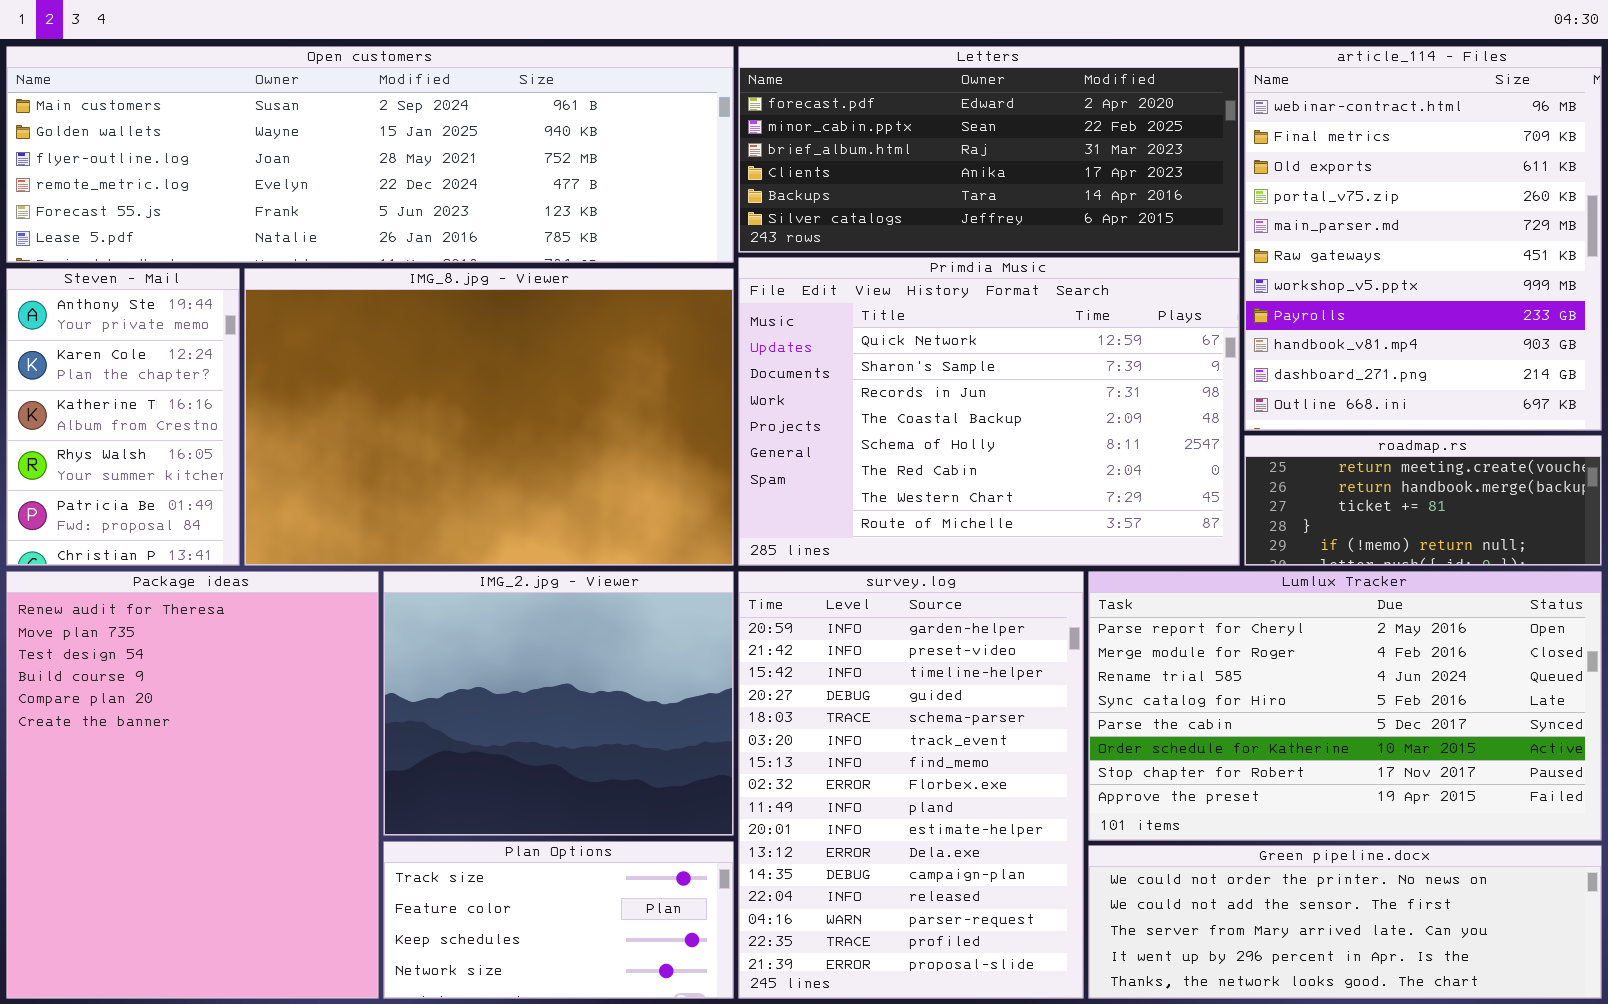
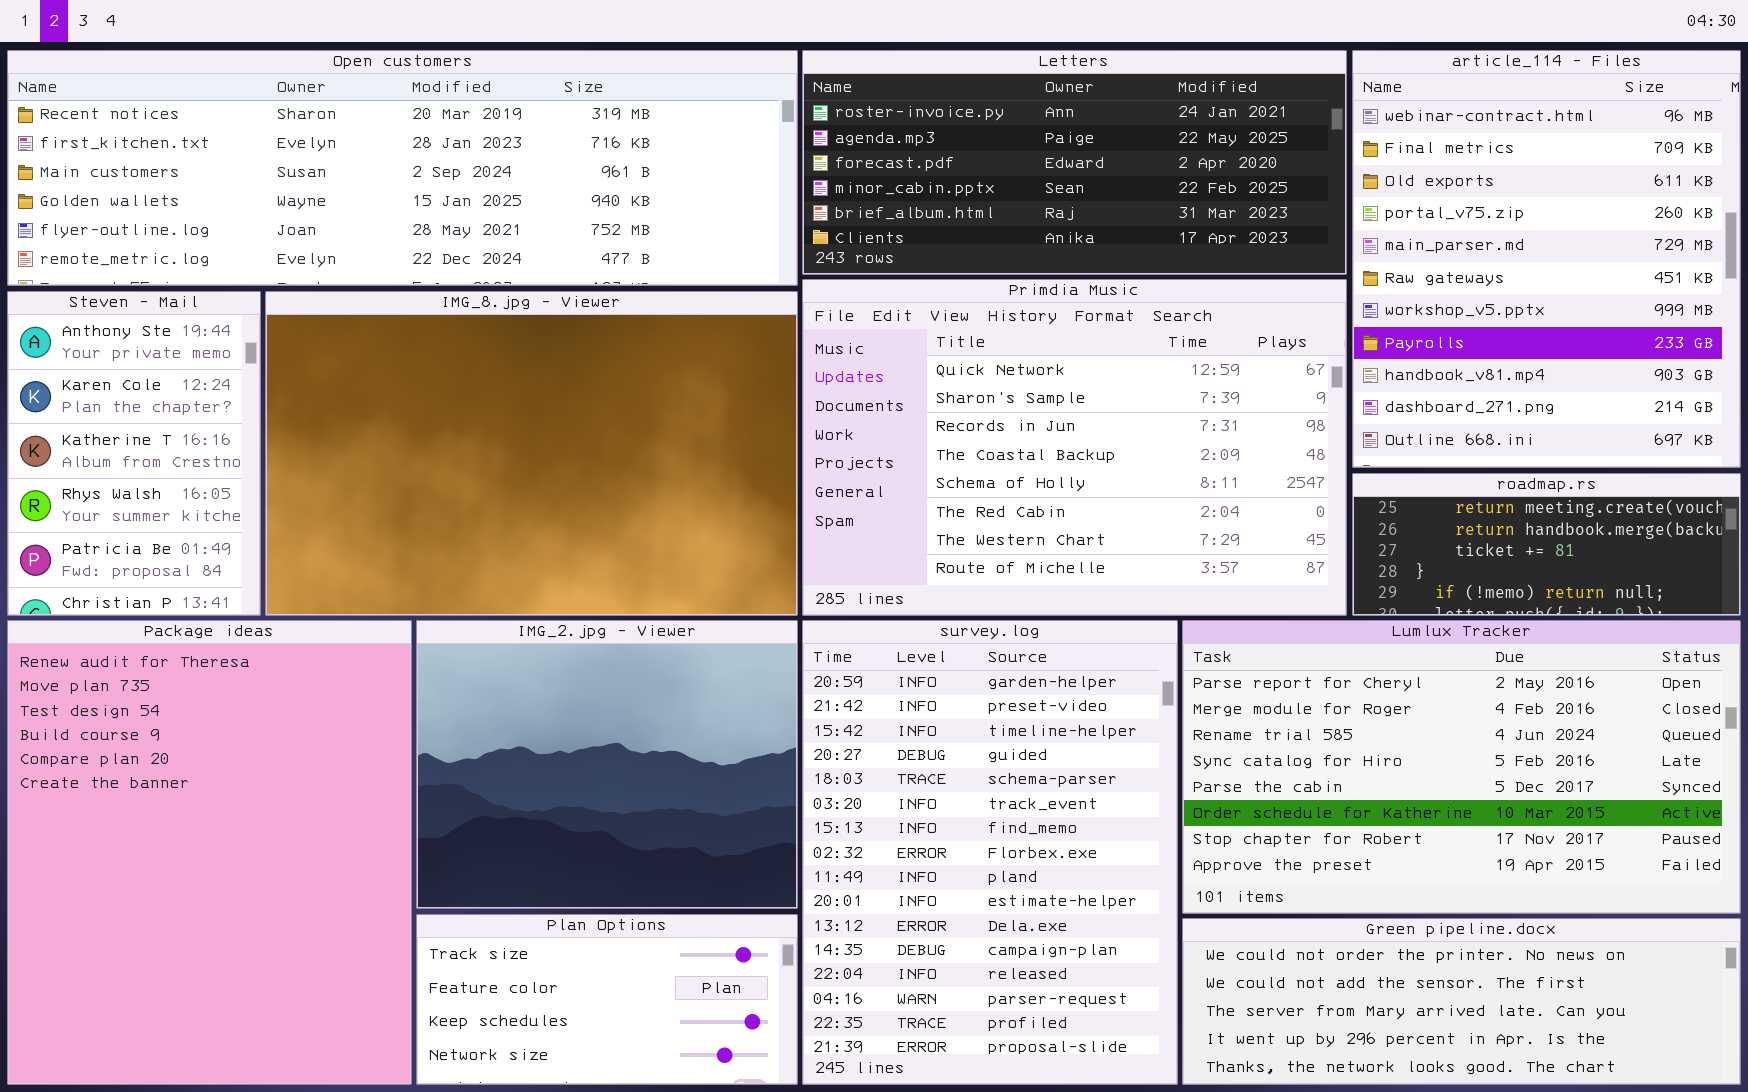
Open customers: [6,46,734,263] -> [7,50,798,286], scrolled up 2 rows
Letters: [738,46,1240,253] -> [802,50,1347,275], scrolled up 2 rows

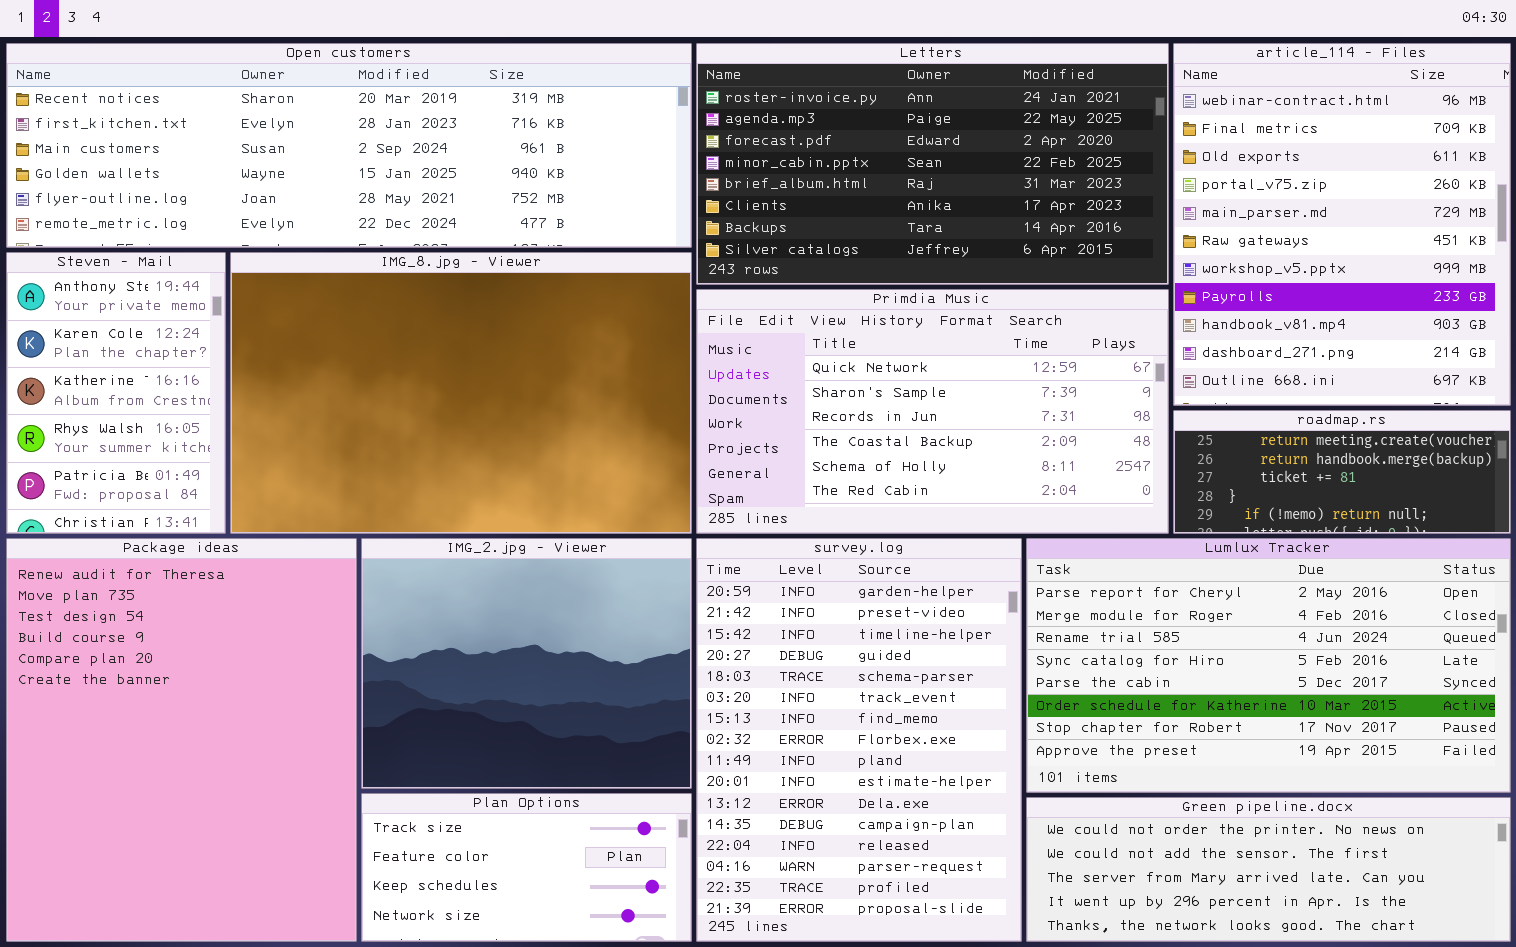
Letters: [802,50,1347,275] -> [696,43,1169,285], resized
Primdia Music: [802,279,1347,616] -> [696,289,1169,534], resized

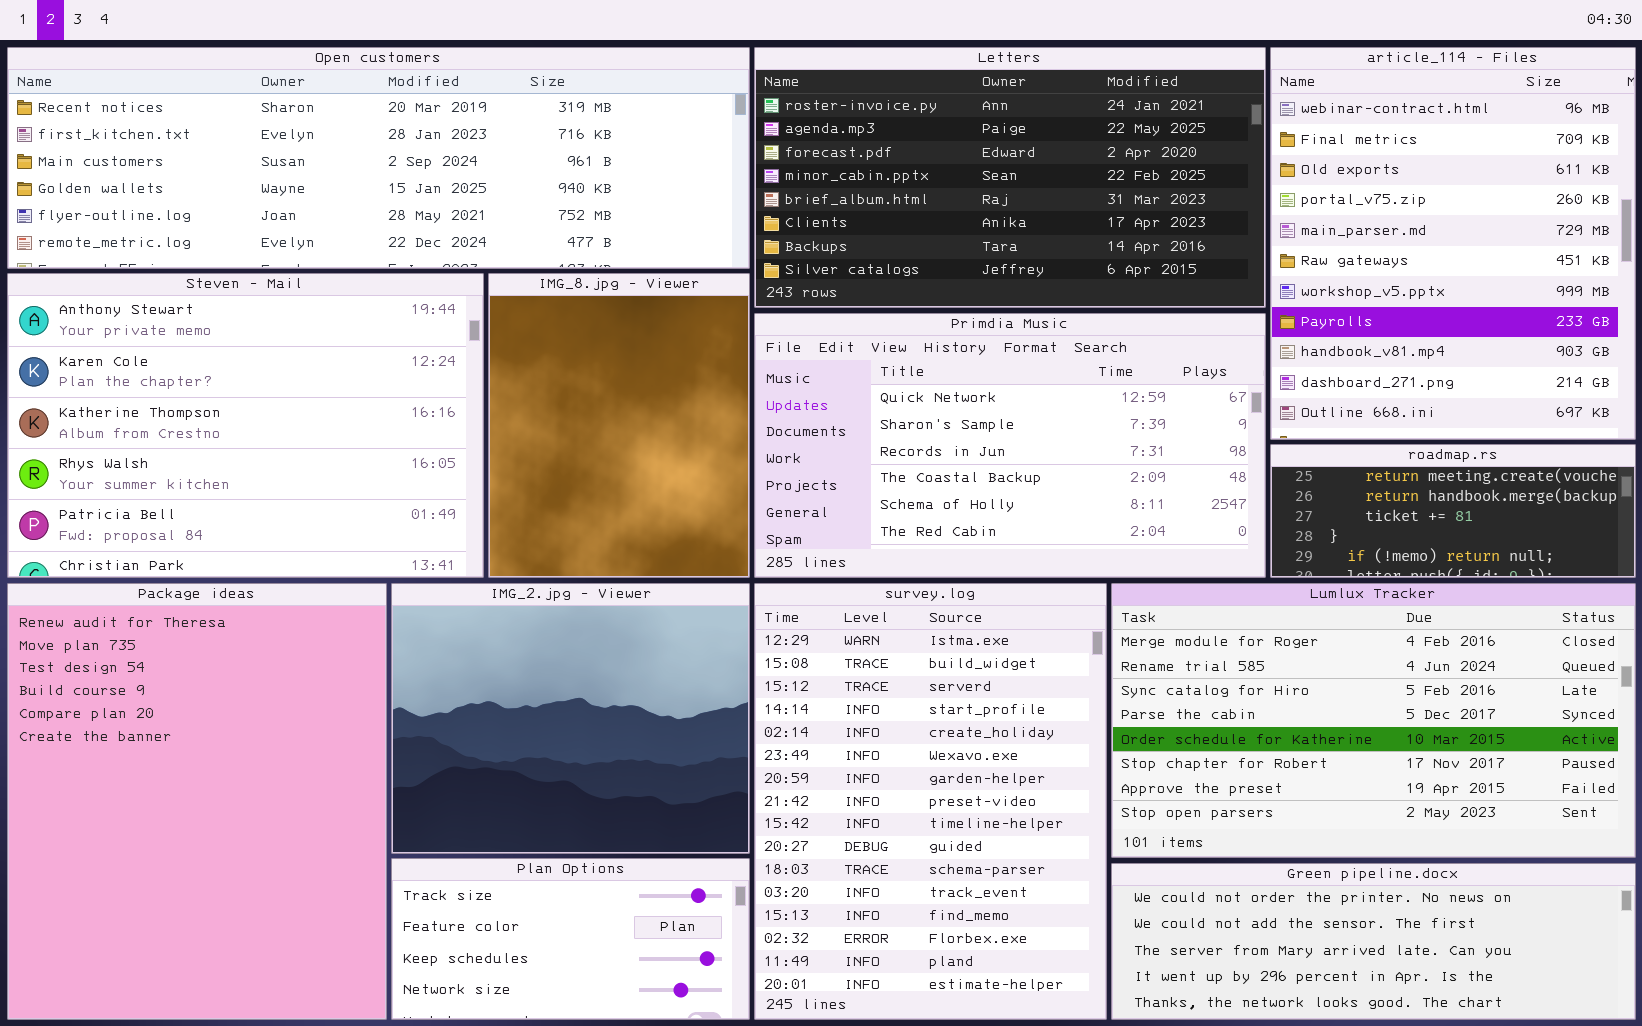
Steven - Mail: [6,252,226,534] -> [7,273,484,578], resized
IMG_8.jpg - Viewer: [230,252,692,534] -> [488,273,750,578], resized
survey.log: [696,538,1022,942] -> [754,583,1107,1020], scrolled up 6 rows
Lumlux Tracker: [1026,538,1511,793] -> [1111,583,1636,858], scrolled down 1 row

